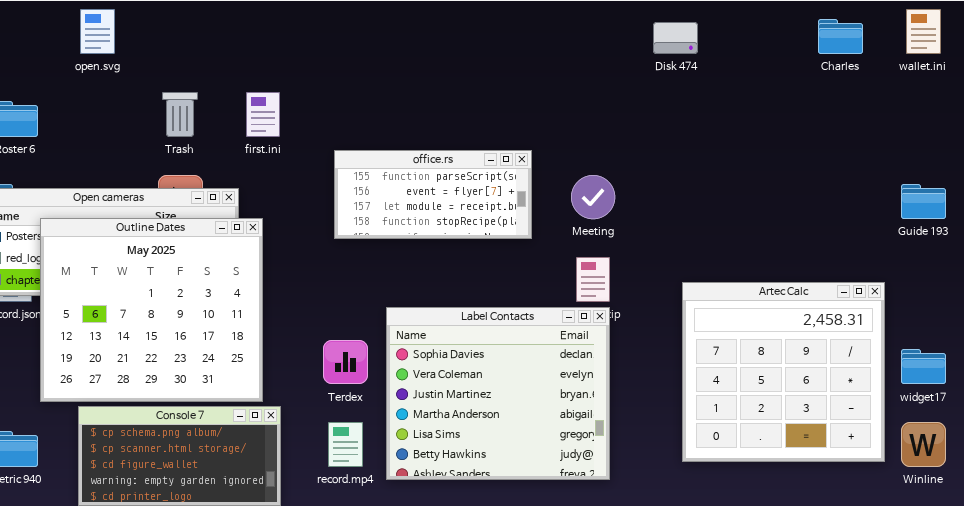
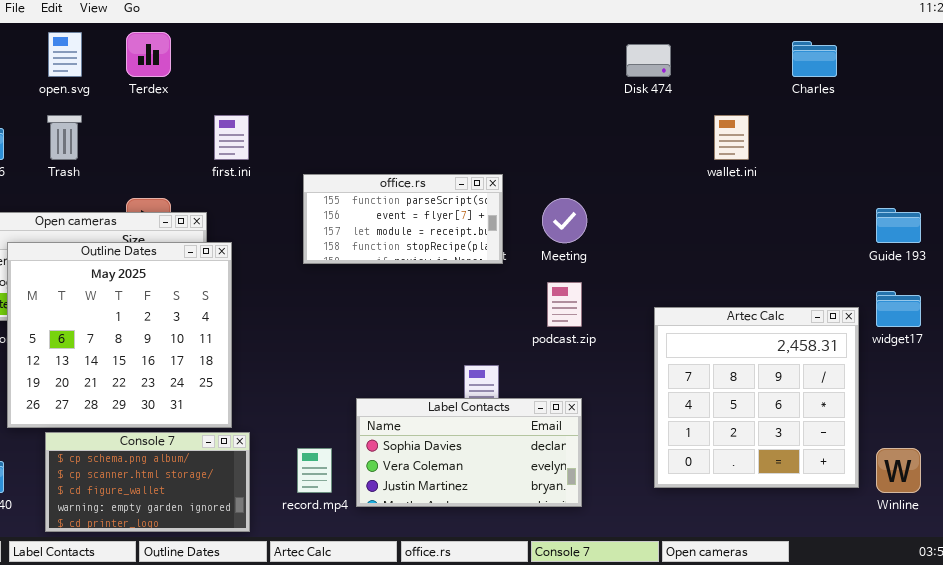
wallet.ini: [906,9,941,54] -> [714,115,749,160], moved
Trash: [162,92,198,137] -> [47,115,82,160], moved
Label Contacts: [386,307,610,480] -> [356,398,582,507], resized
Terdex: [323,340,368,384] -> [126,32,171,77], moved
widget17: [901,349,946,384] -> [876,291,921,327], moved

